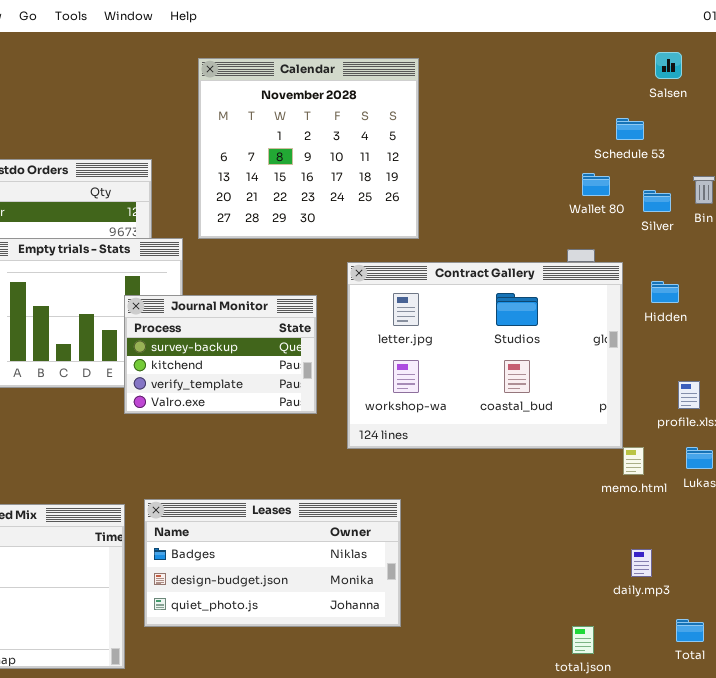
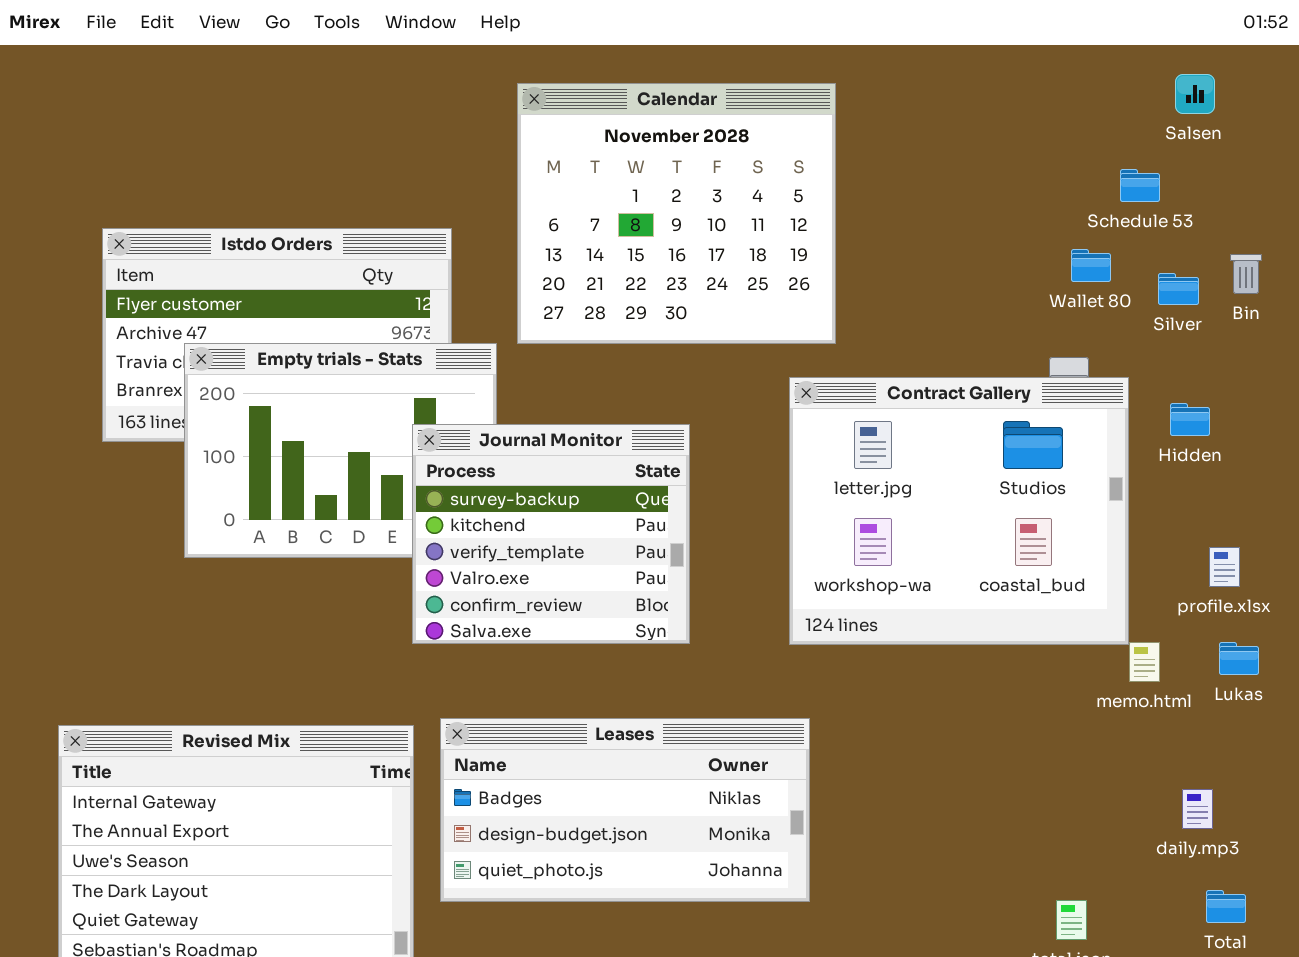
Contract Gallery: [347,262,623,449] -> [789,377,1129,645], resized
Journal Monitor: [124,295,317,414] -> [412,424,690,644], resized
daily.mp3: [631,549,652,577] -> [1182,789,1213,829], moved

